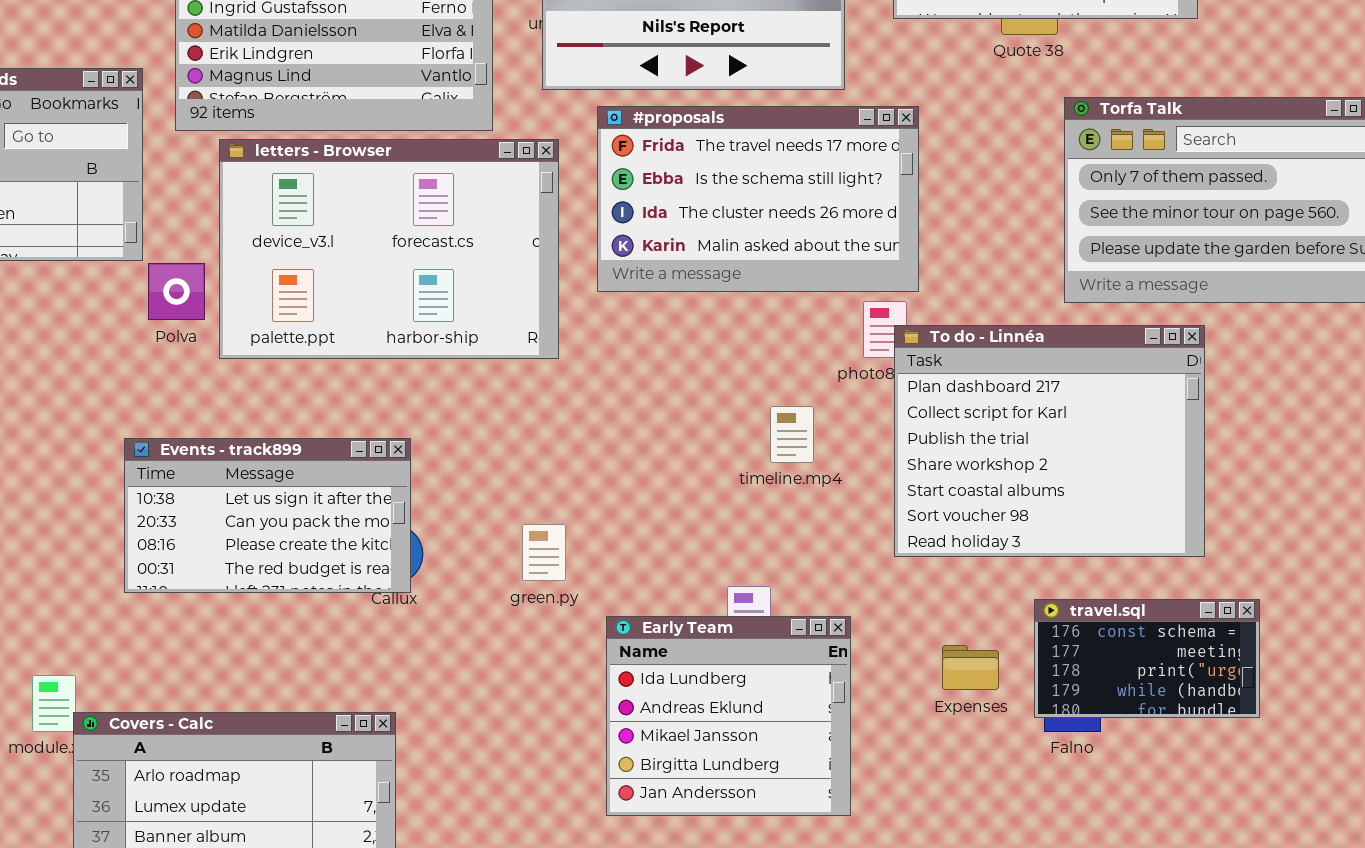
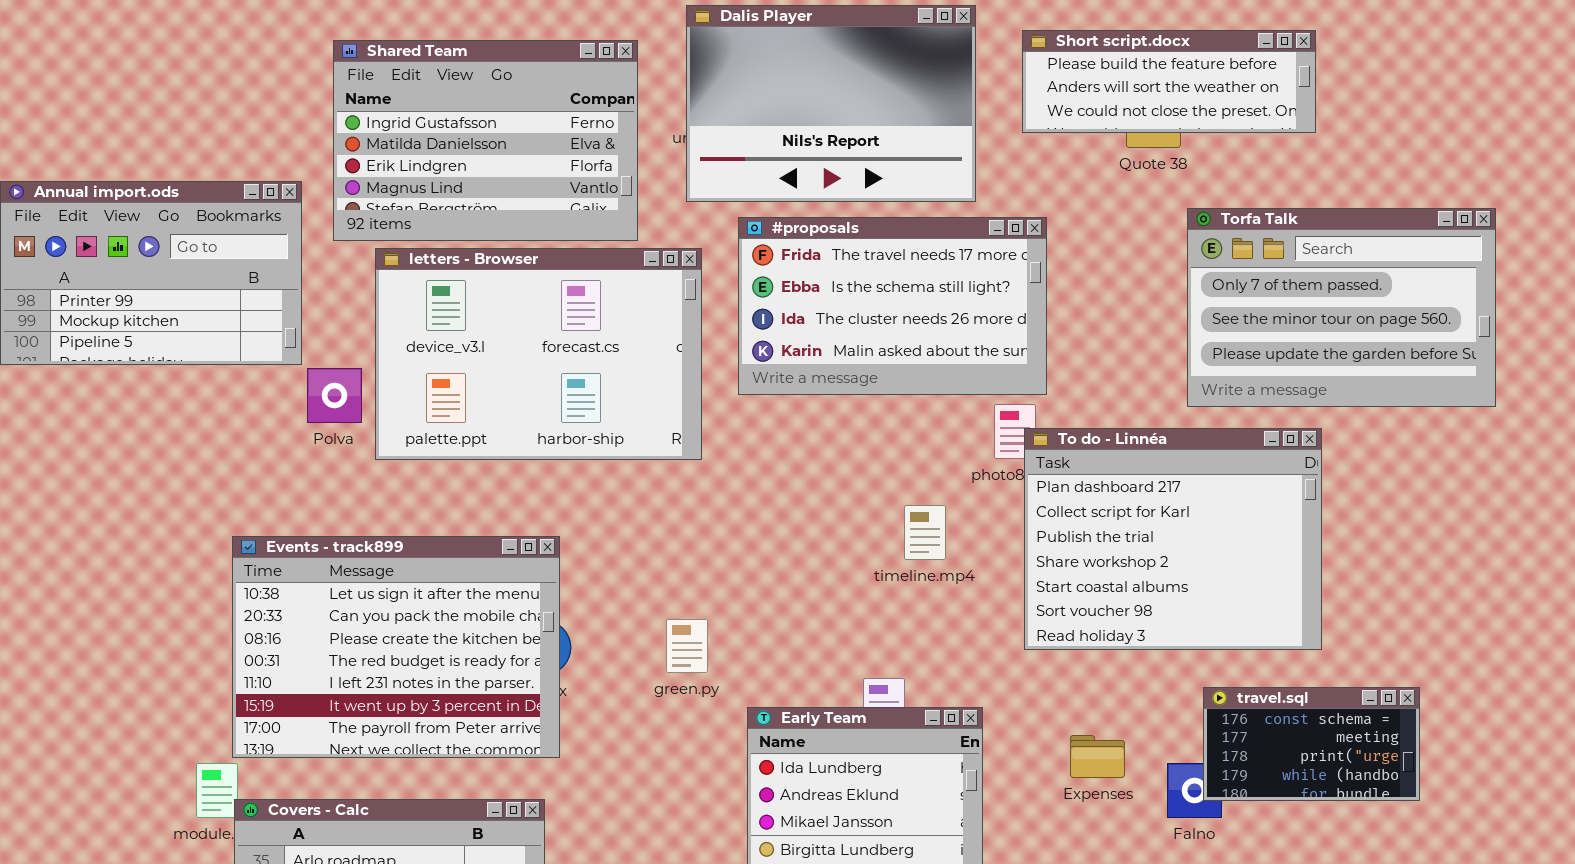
Events - track899: [124,438,411,593] -> [232,536,560,758], resized
travel.sql: [1034,599,1260,718] -> [1203,687,1420,801], moved

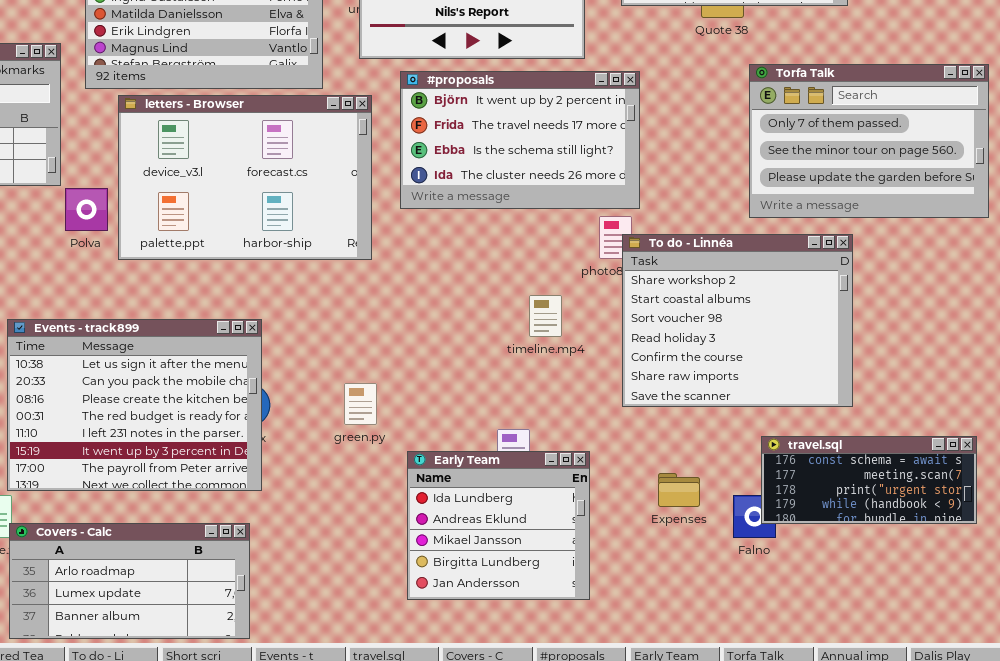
#proposals: [738,217,1047,395] -> [400,71,640,209], scrolled up 1 row
To do - Linnéa: [1024,428,1322,650] -> [622,234,853,407], scrolled down 3 rows
travel.sql: [1203,687,1420,801] -> [761,436,977,524], resized

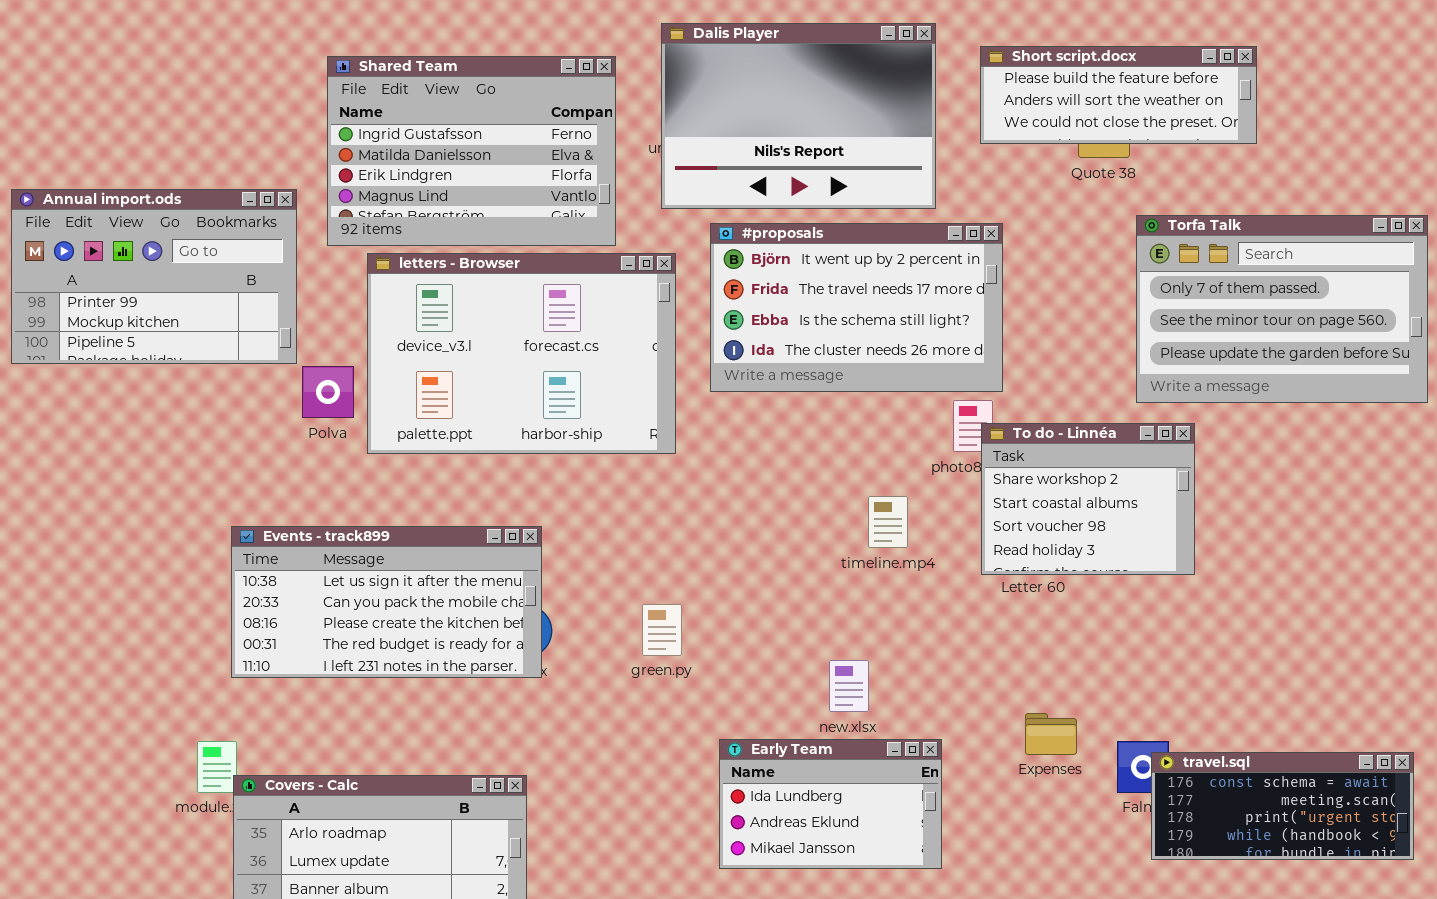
To do - Linnéa: [622,234,853,407] -> [981,423,1195,575], resized
Events - track899: [7,319,262,491] -> [231,526,542,678], resized
travel.sql: [761,436,977,524] -> [1151,752,1414,860], moved
Early Team: [407,451,590,600] -> [719,739,942,869], resized

